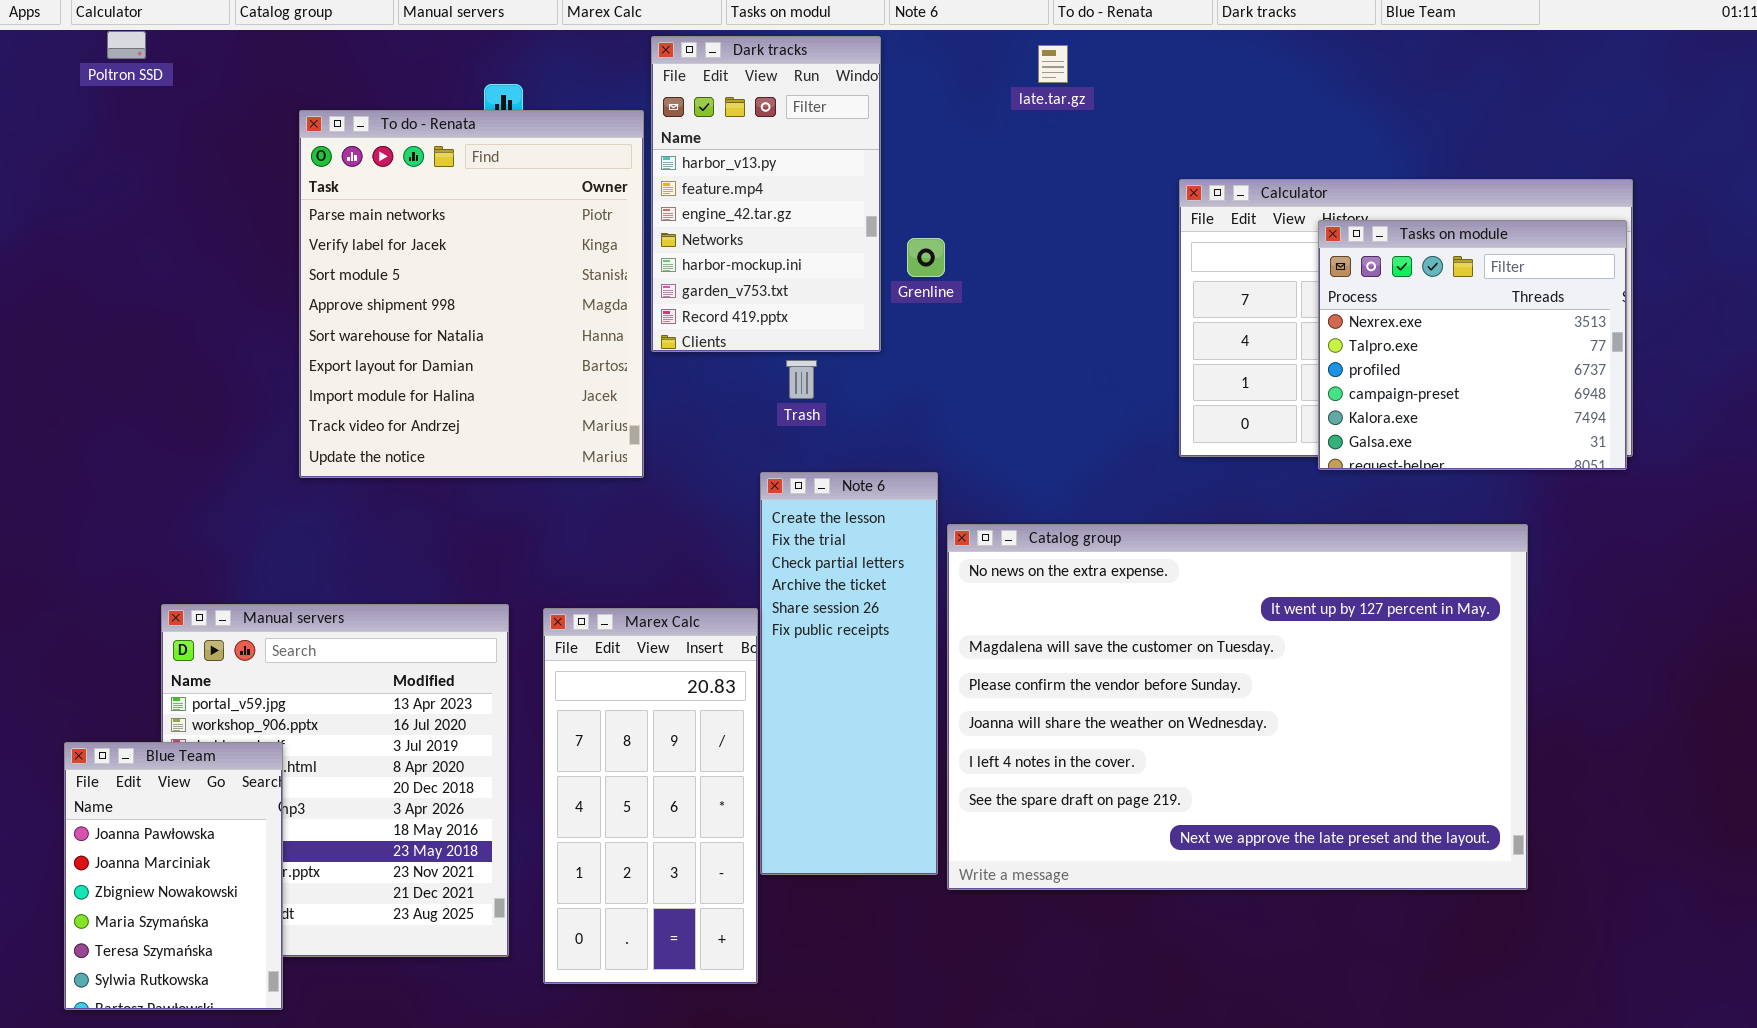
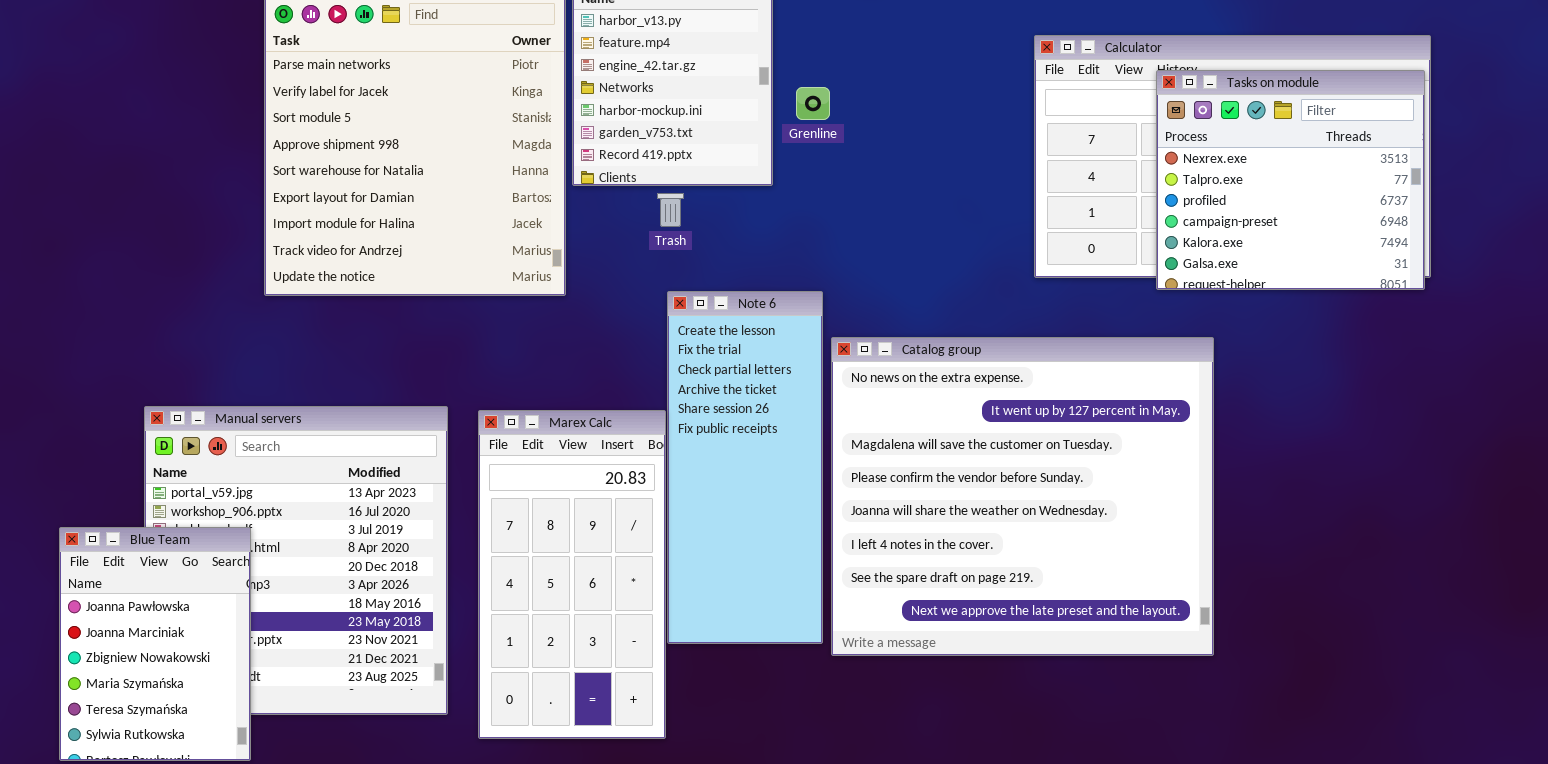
Trash: [786,360,817,399] -> [657,193,684,227], moved
Catalog group: [947,524,1528,890] -> [831,337,1214,656], resized

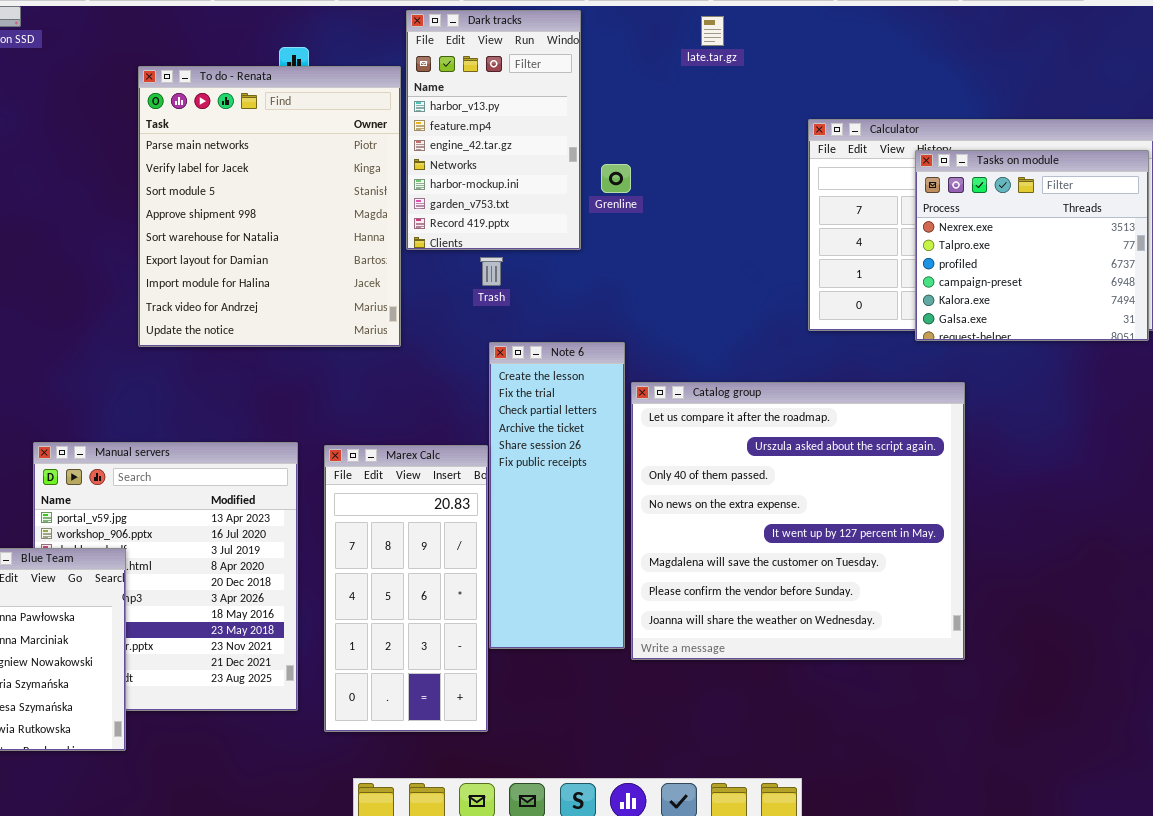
Catalog group: [831,337,1214,656] -> [631,382,965,660], scrolled up 3 rows

